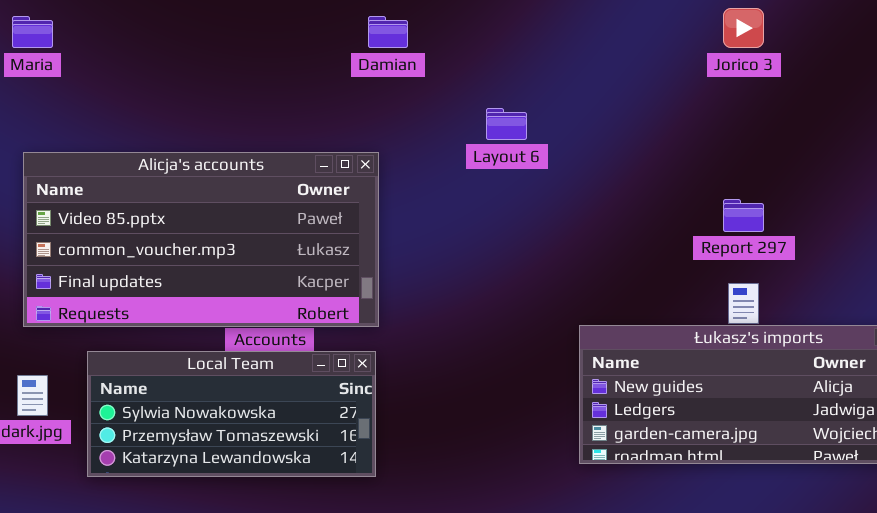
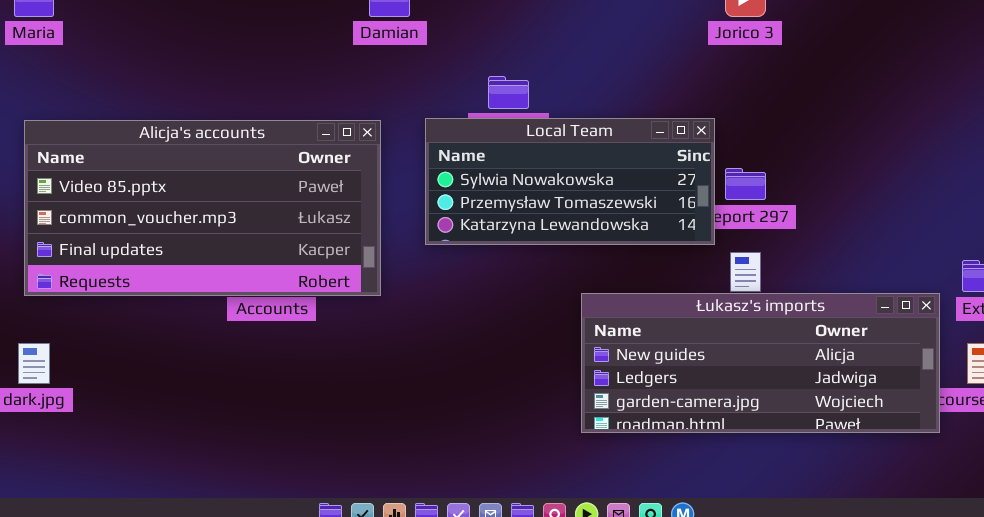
Local Team: [87,351,376,477] -> [425,118,715,245], moved

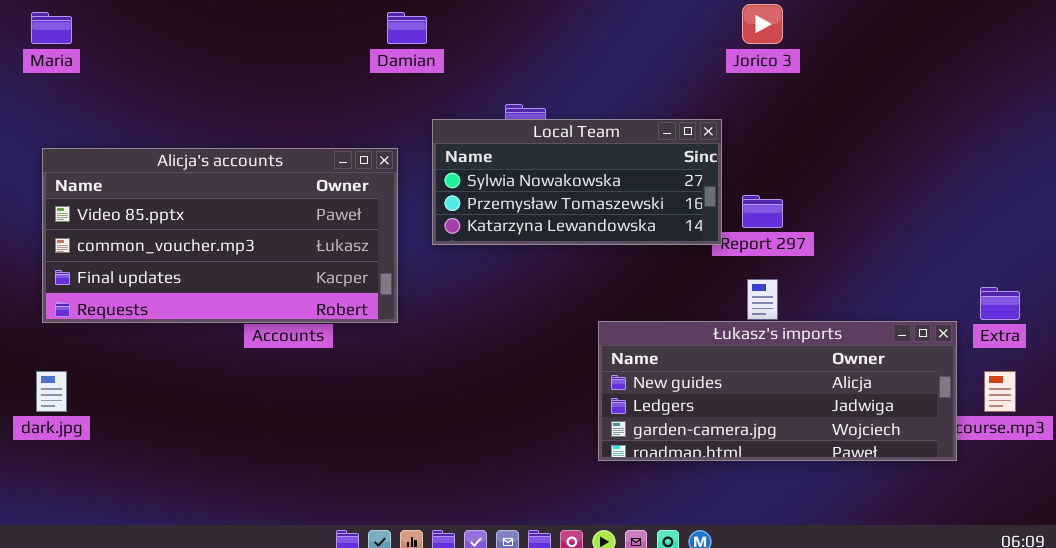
Local Team: [425,118,715,245] -> [432,119,722,245], moved

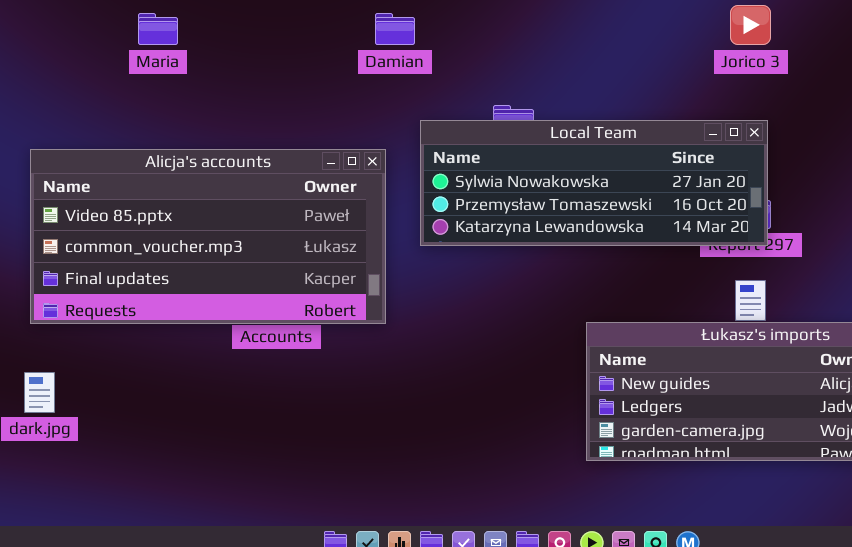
Maria: [31,12,72,44] -> [138,13,178,45], moved
Local Team: [432,119,722,245] -> [420,120,768,246], resized

